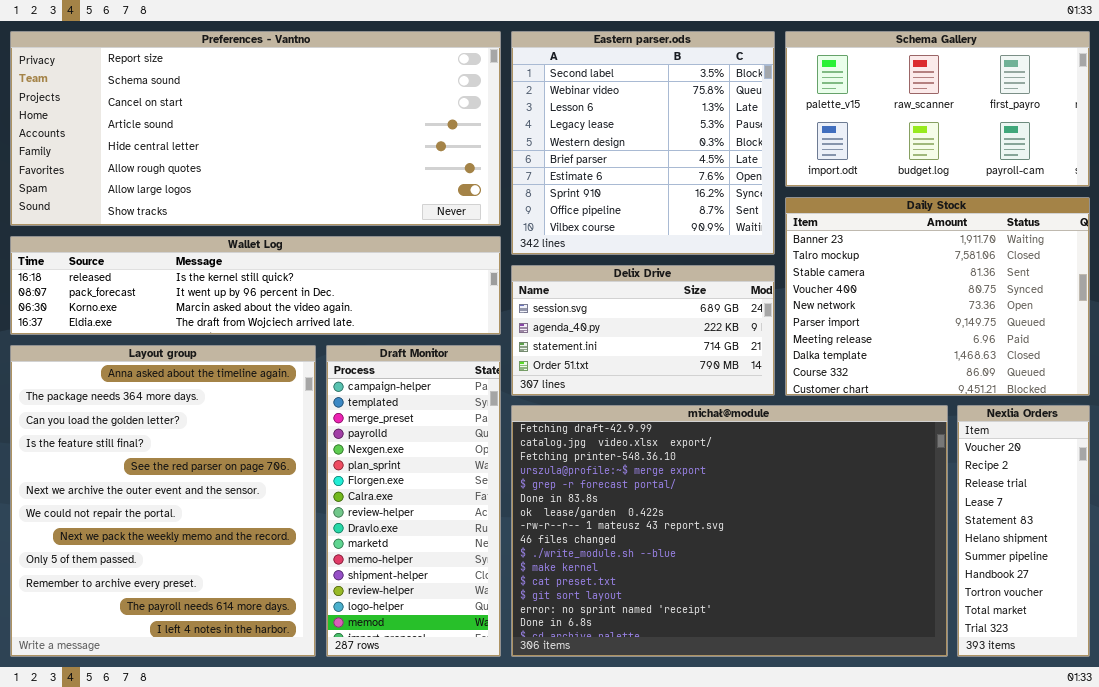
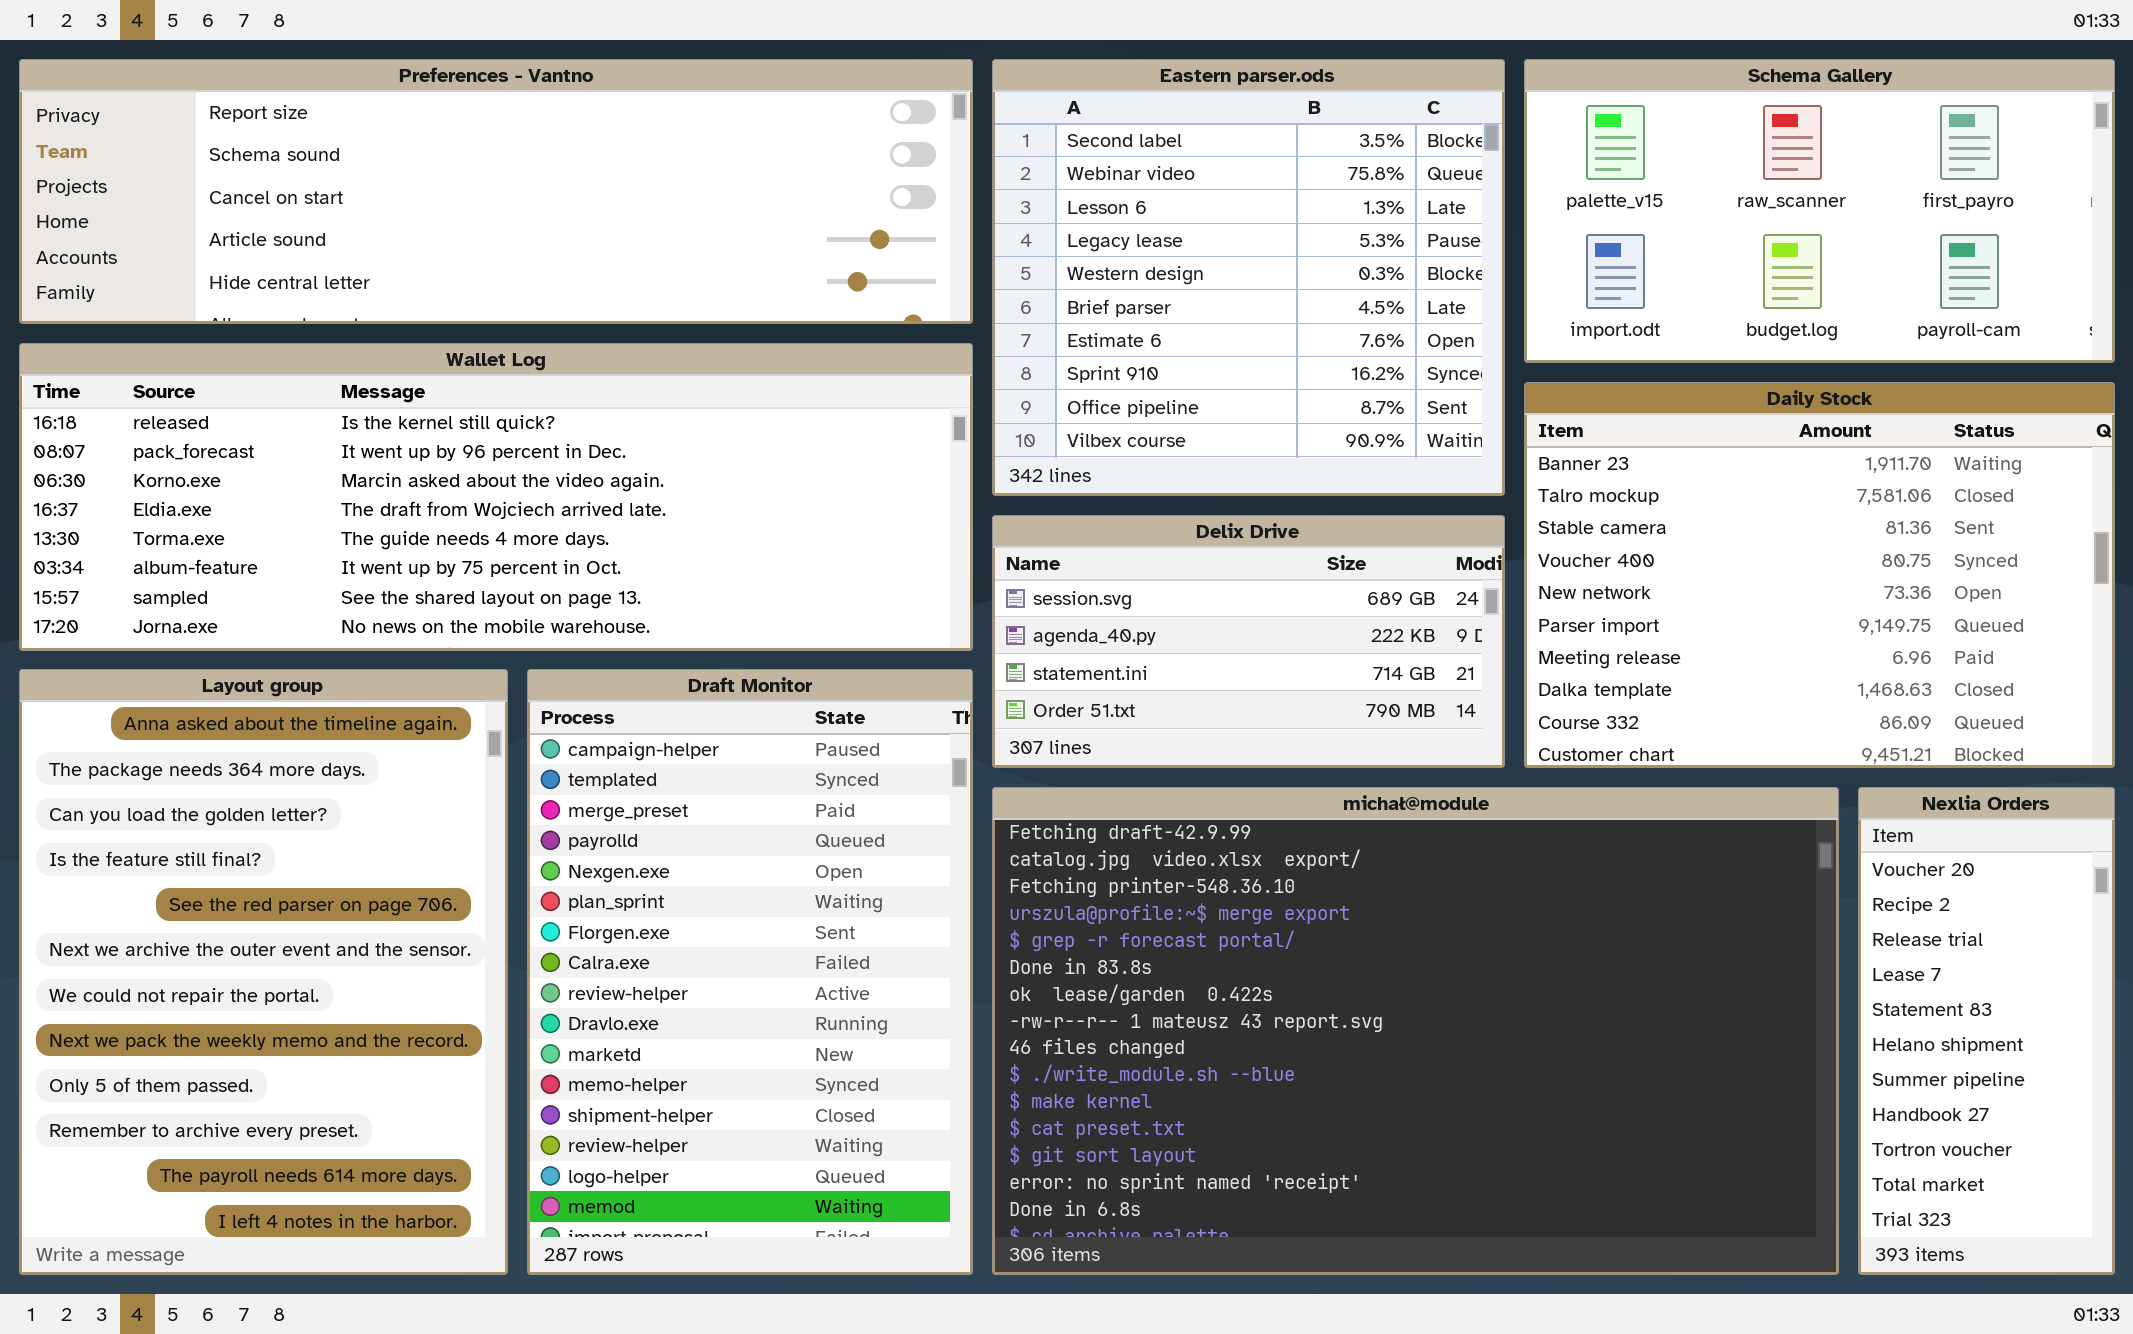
Preferences - Vantno: [10,31,501,226] -> [19,59,973,324], resized
Wallet Log: [10,236,501,335] -> [19,343,973,651], resized
Layout group: [10,345,316,657] -> [19,669,508,1275], resized
Draft Monitor: [326,345,501,657] -> [527,669,973,1275], resized

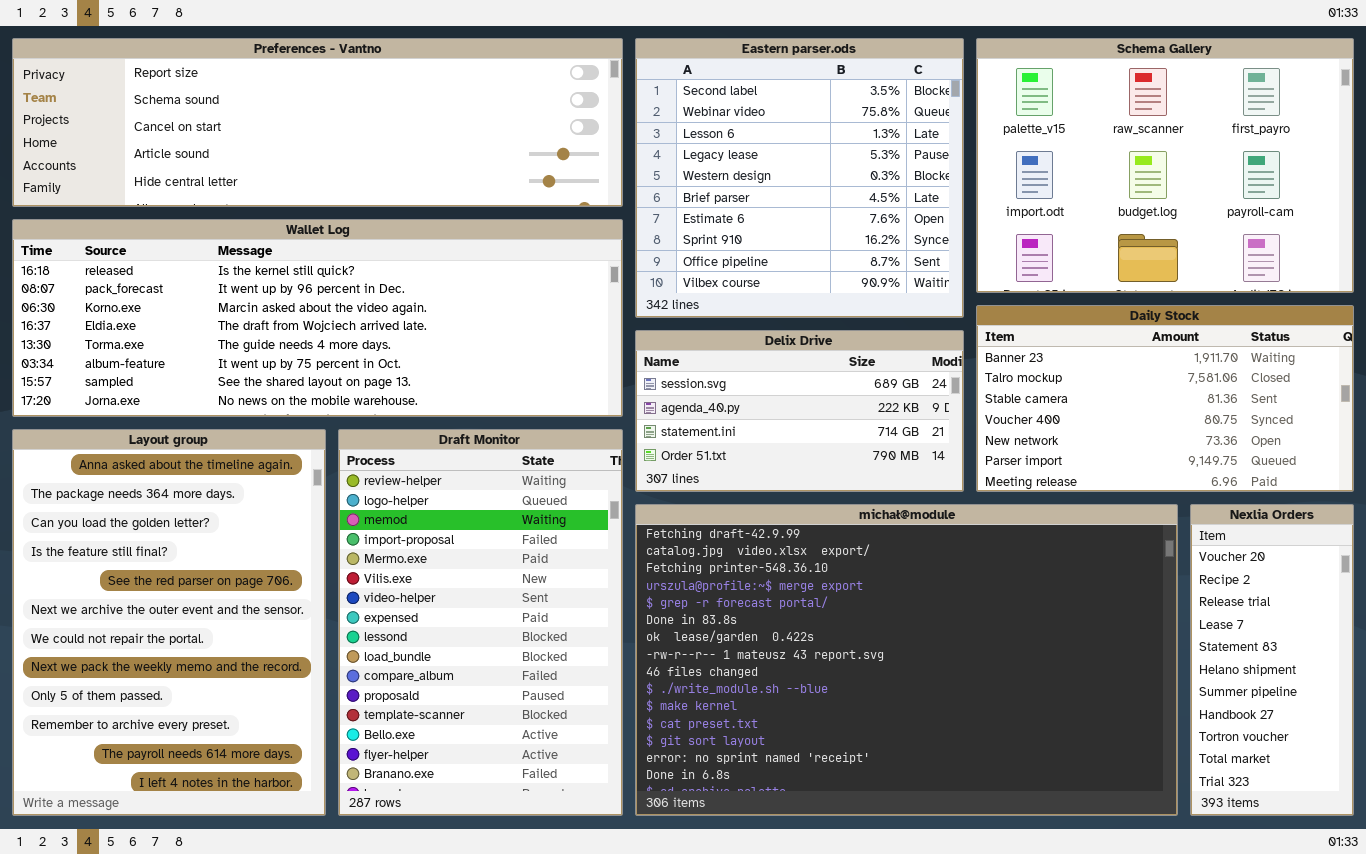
Schema Gallery: [1524,59,2115,363] -> [976,38,1354,293], resized
Daily Stock: [1524,382,2115,768] -> [976,305,1354,492], resized
Draft Monitor: [527,669,973,1275] -> [338,429,623,816], scrolled down 13 rows

